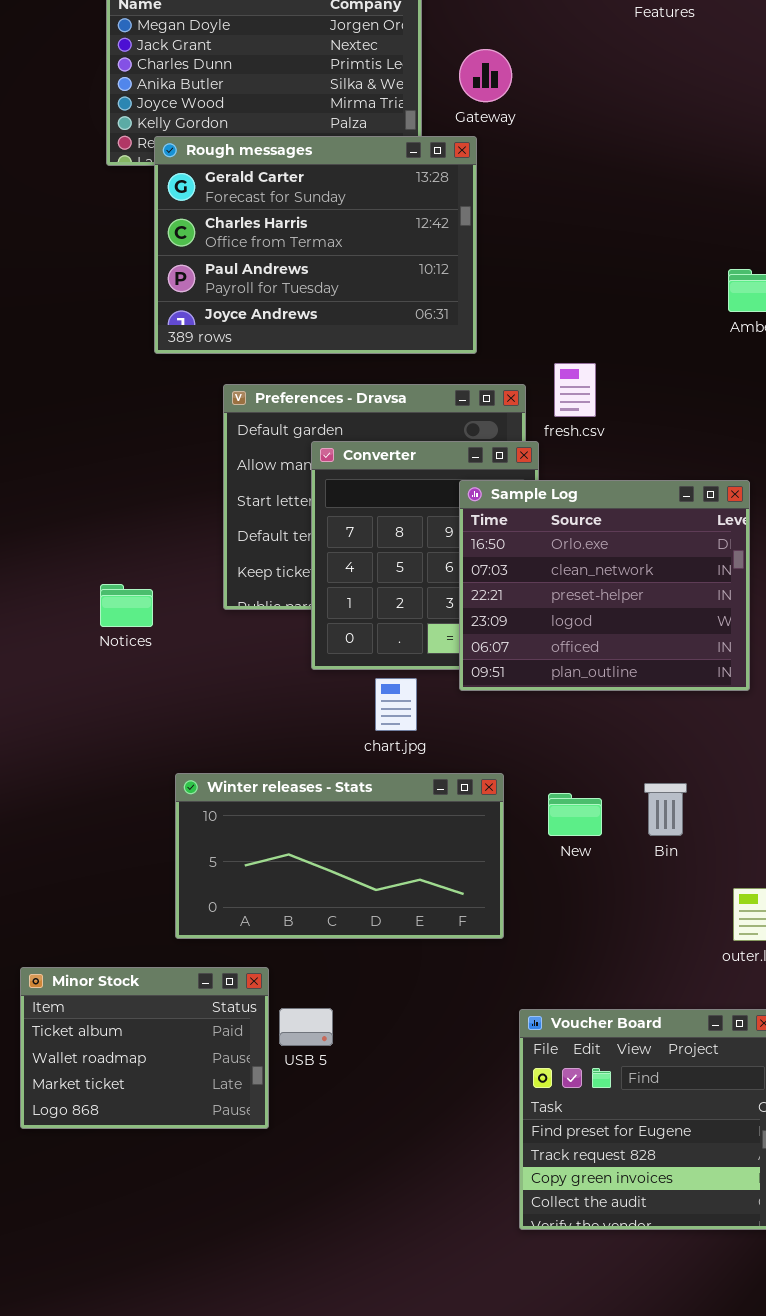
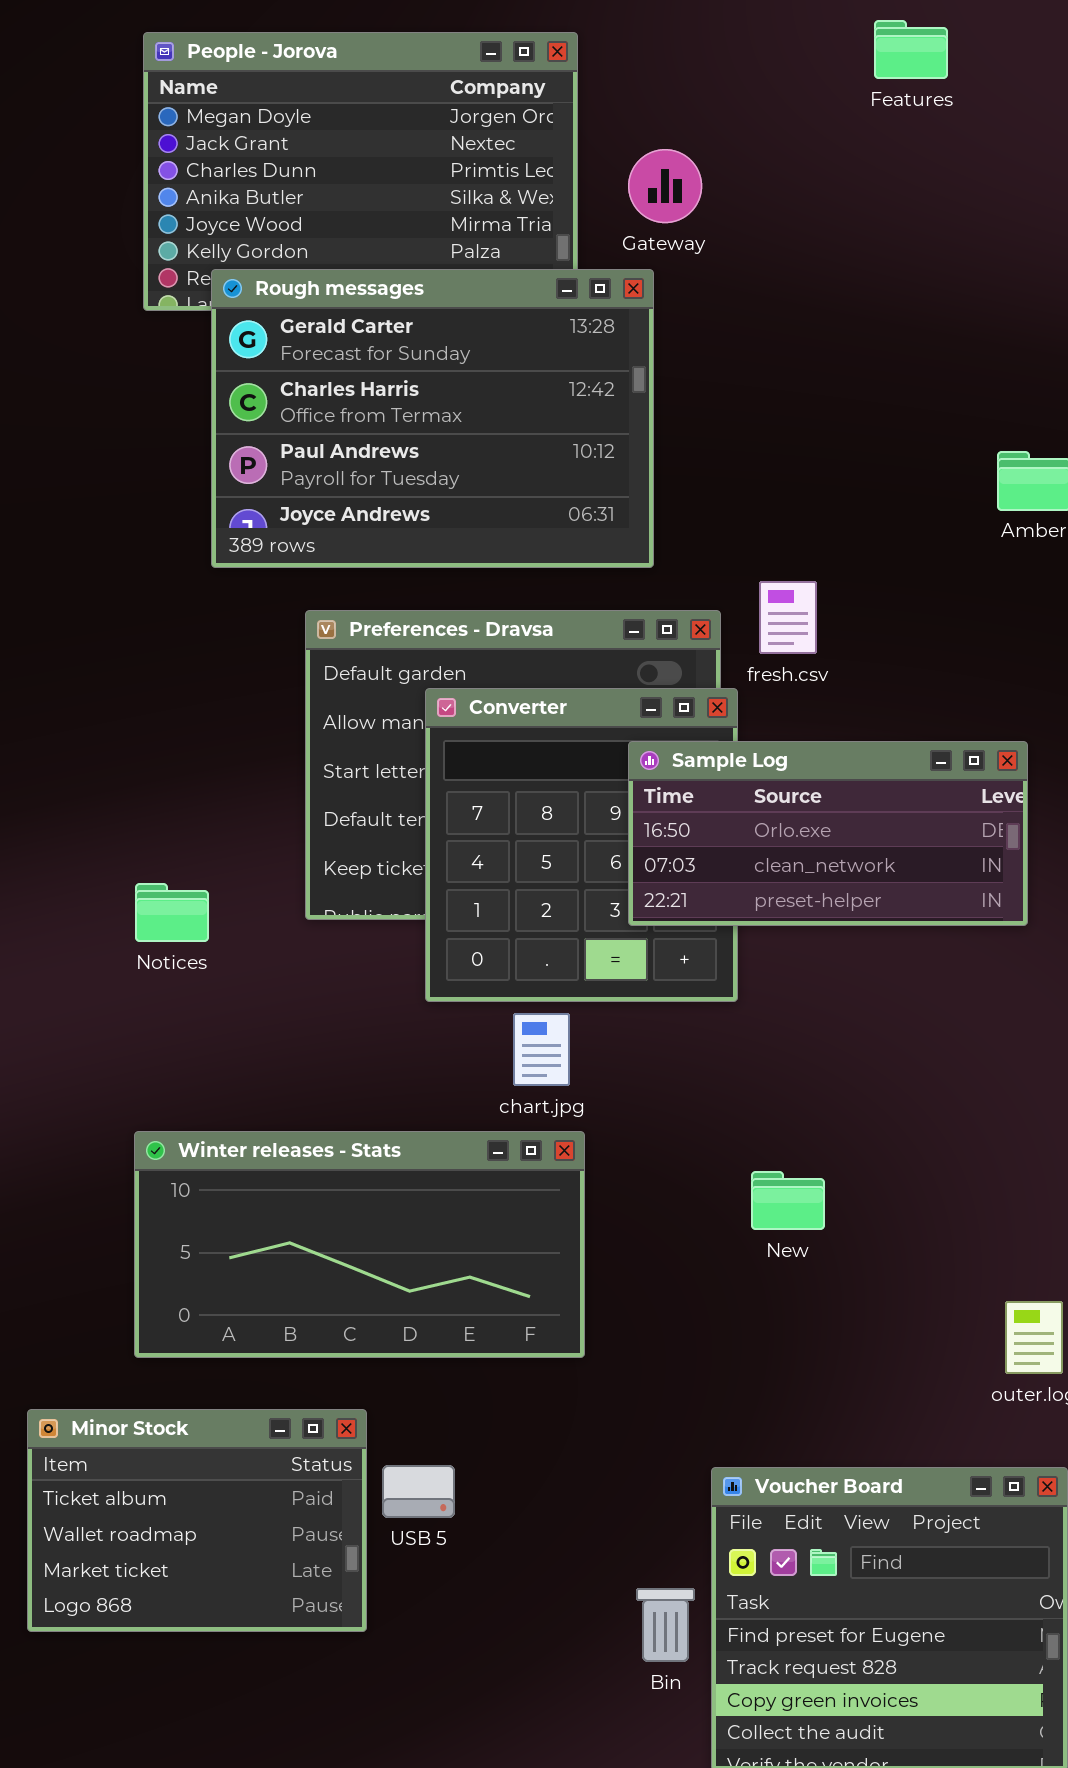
Sample Log: [459,480,750,691] -> [628,741,1028,926], resized
Winter releases - Stats: [175,773,504,939] -> [134,1131,585,1358], moved
Bin: [644,783,687,836] -> [636,1588,695,1662], moved

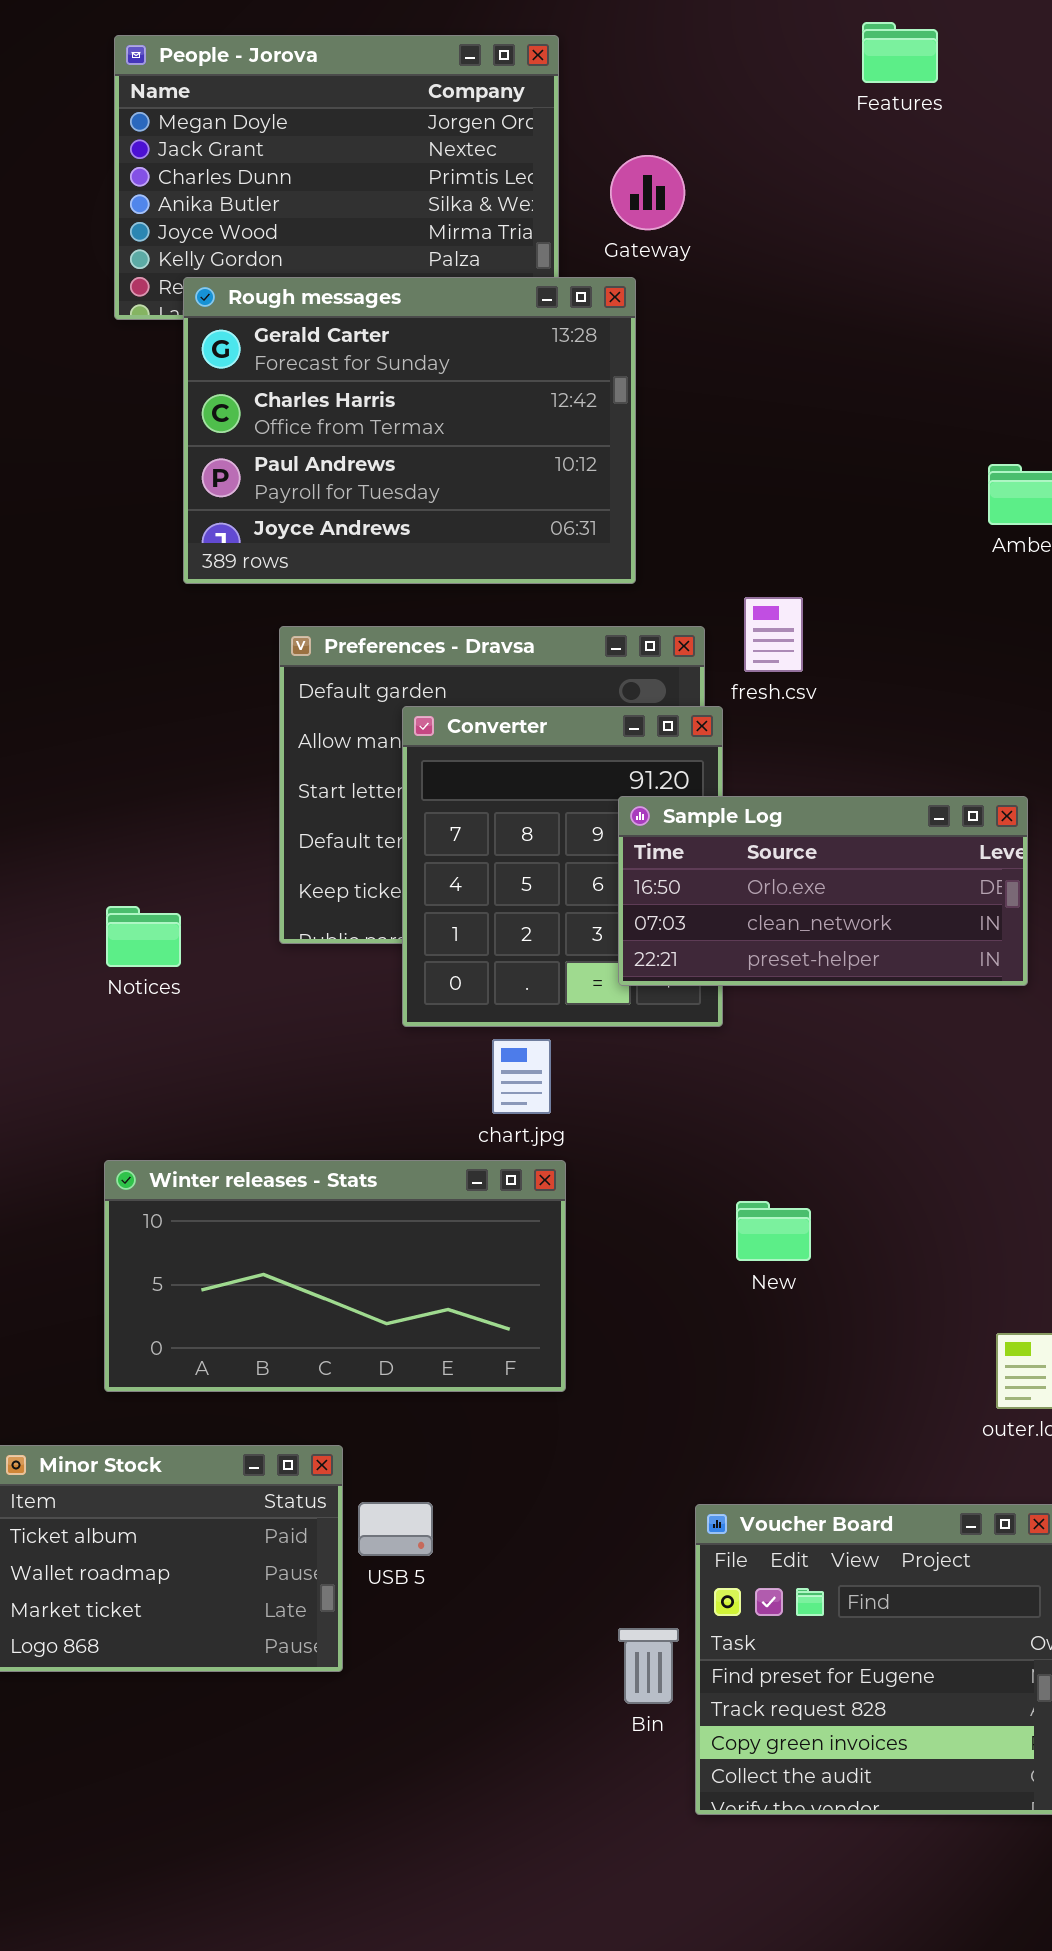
Sample Log: [628,741,1028,926] -> [618,796,1028,986], moved

